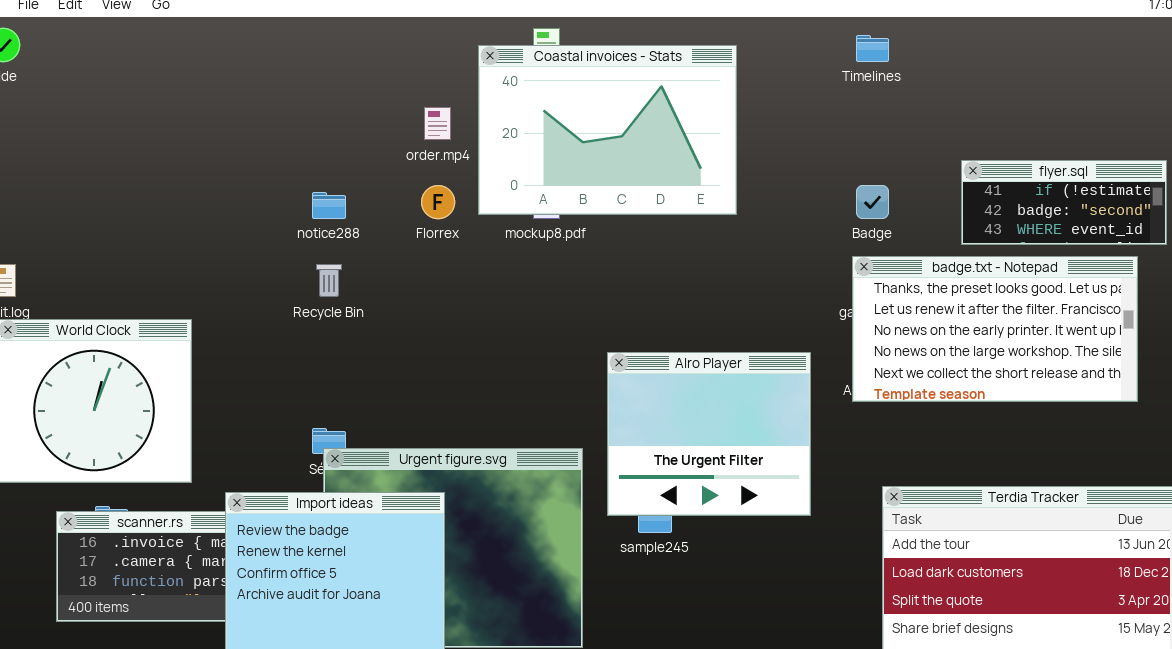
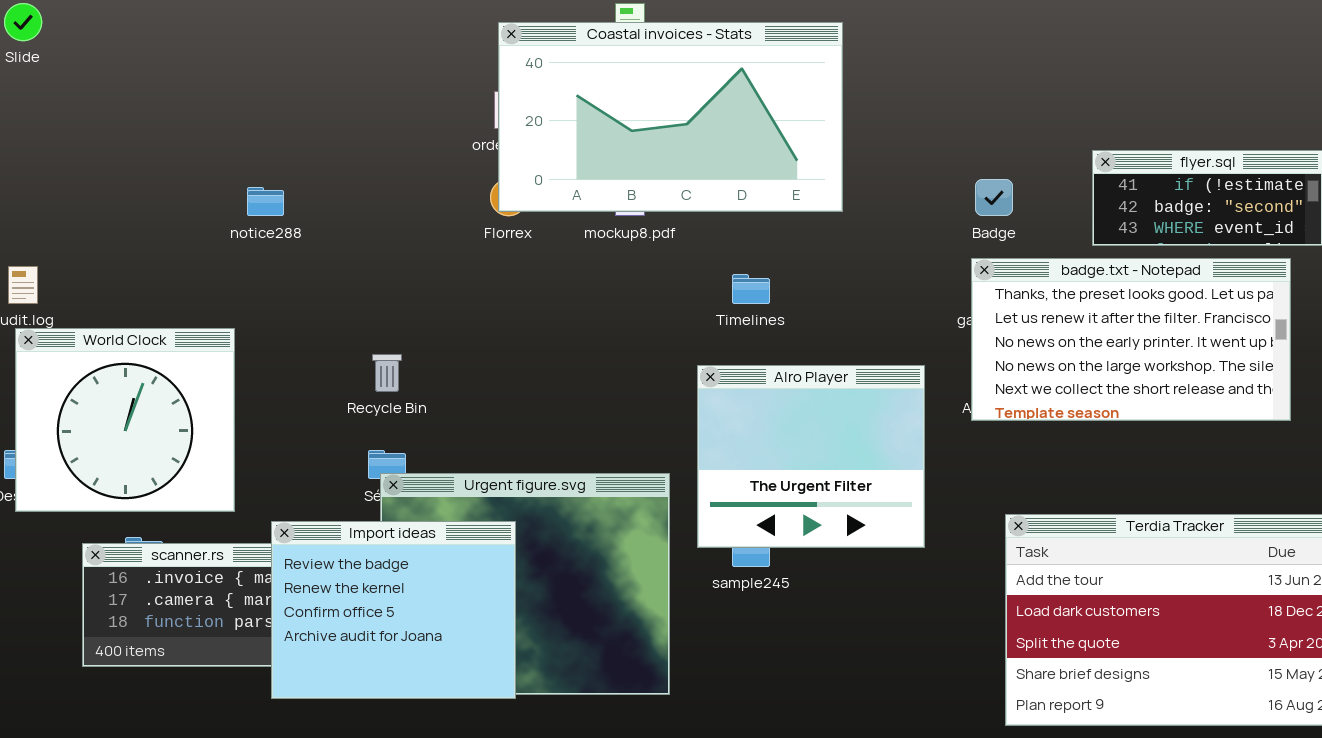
Timelines: [856,35,889,62] -> [732,274,770,304], moved
Coastal invoices - Stats: [478,45,737,215] -> [498,22,843,212], resized
notice288: [312,192,346,219] -> [247,187,284,216], moved
Recycle Bin: [316,264,342,297] -> [372,354,402,392], moved

